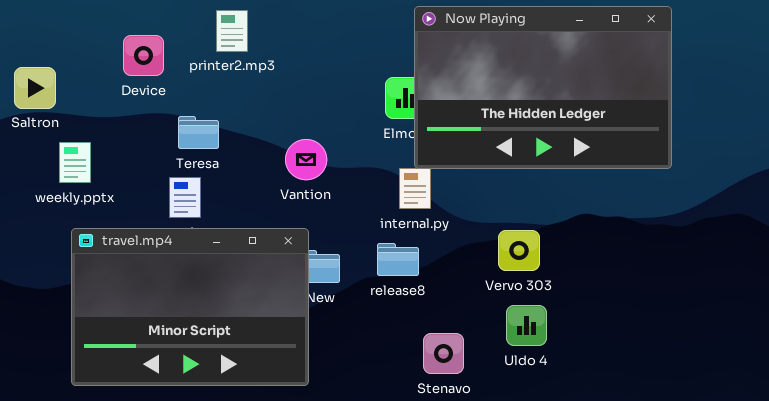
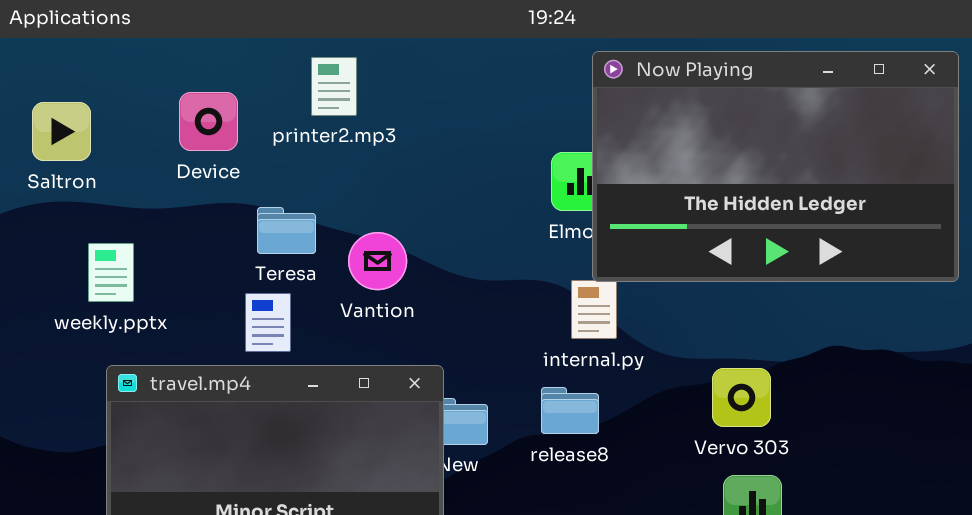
Saltron: [14,67,56,109] -> [32,102,91,161], moved
Vantion: [285,139,327,180] -> [348,232,407,290], moved

